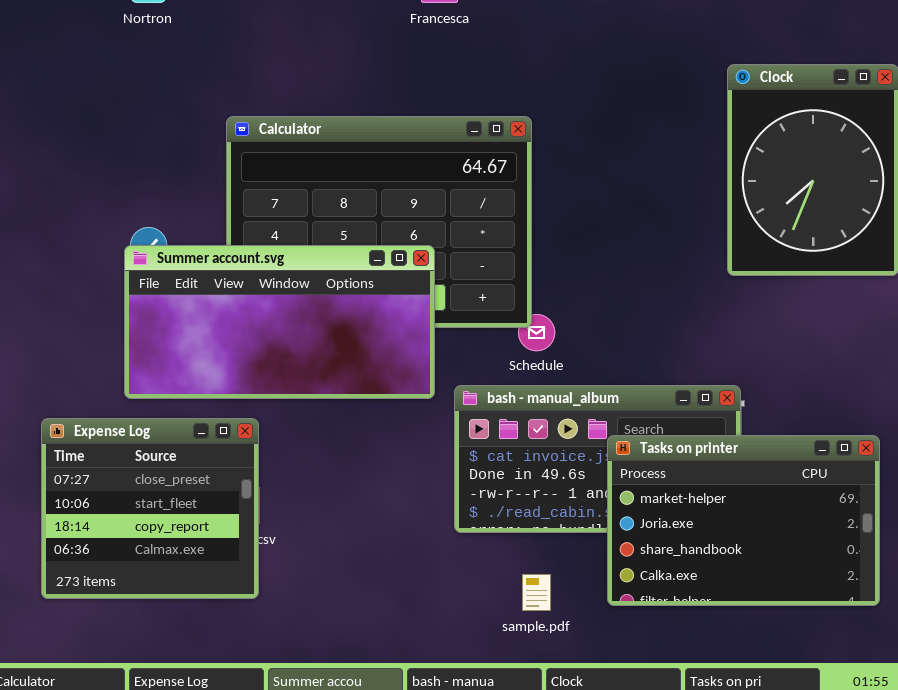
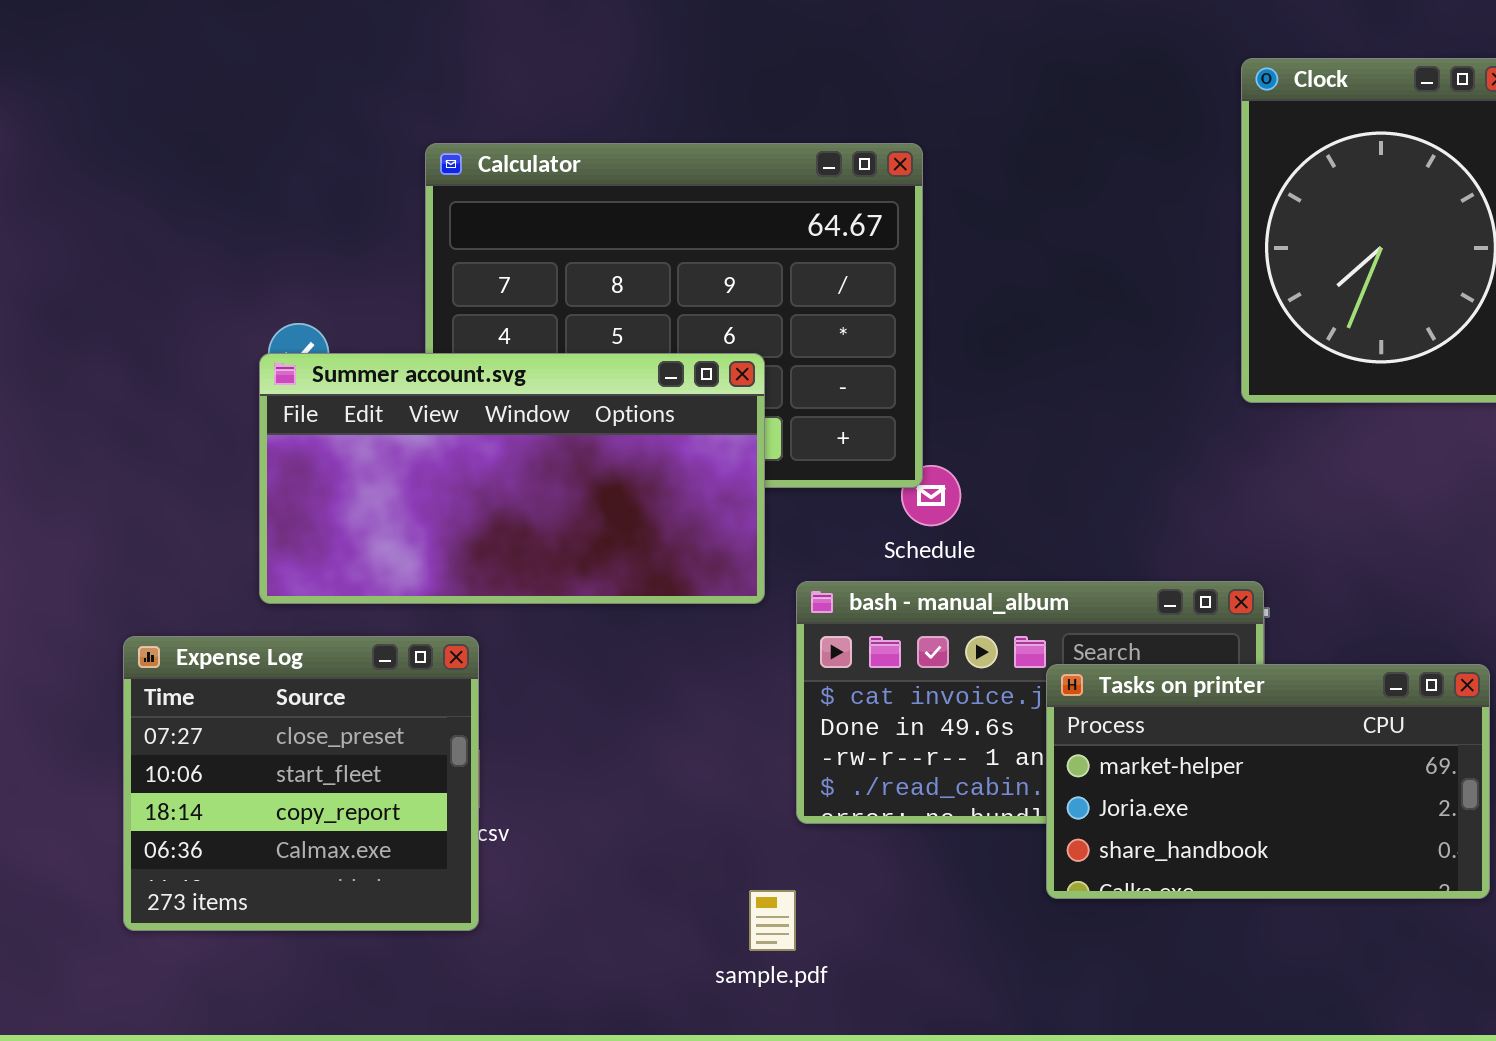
Tasks on printer: [607,435,880,606] -> [1046,664,1490,899], resized
sample.pdf: [522,574,551,611] -> [749,890,796,951], moved

